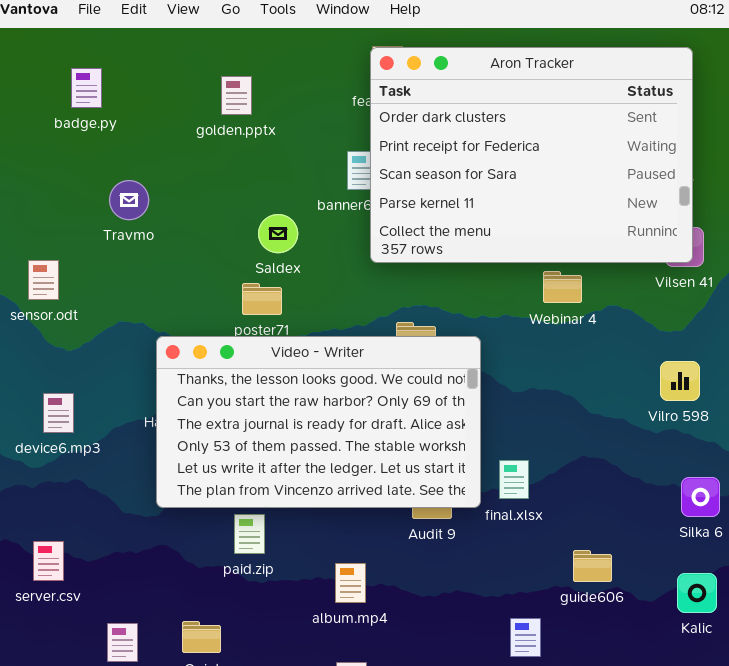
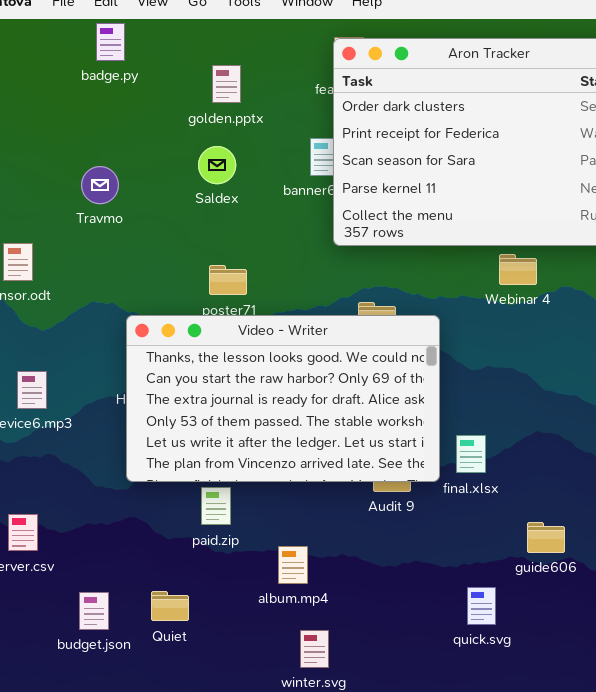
badge.py: [71,68,102,108] -> [96,23,125,61], moved
golden.pptx: [221,76,252,115] -> [212,65,241,103], moved
Saldex: [258,214,298,253] -> [198,146,236,184], moved
album.mp4: [335,563,366,603] -> [278,546,308,584], moved

